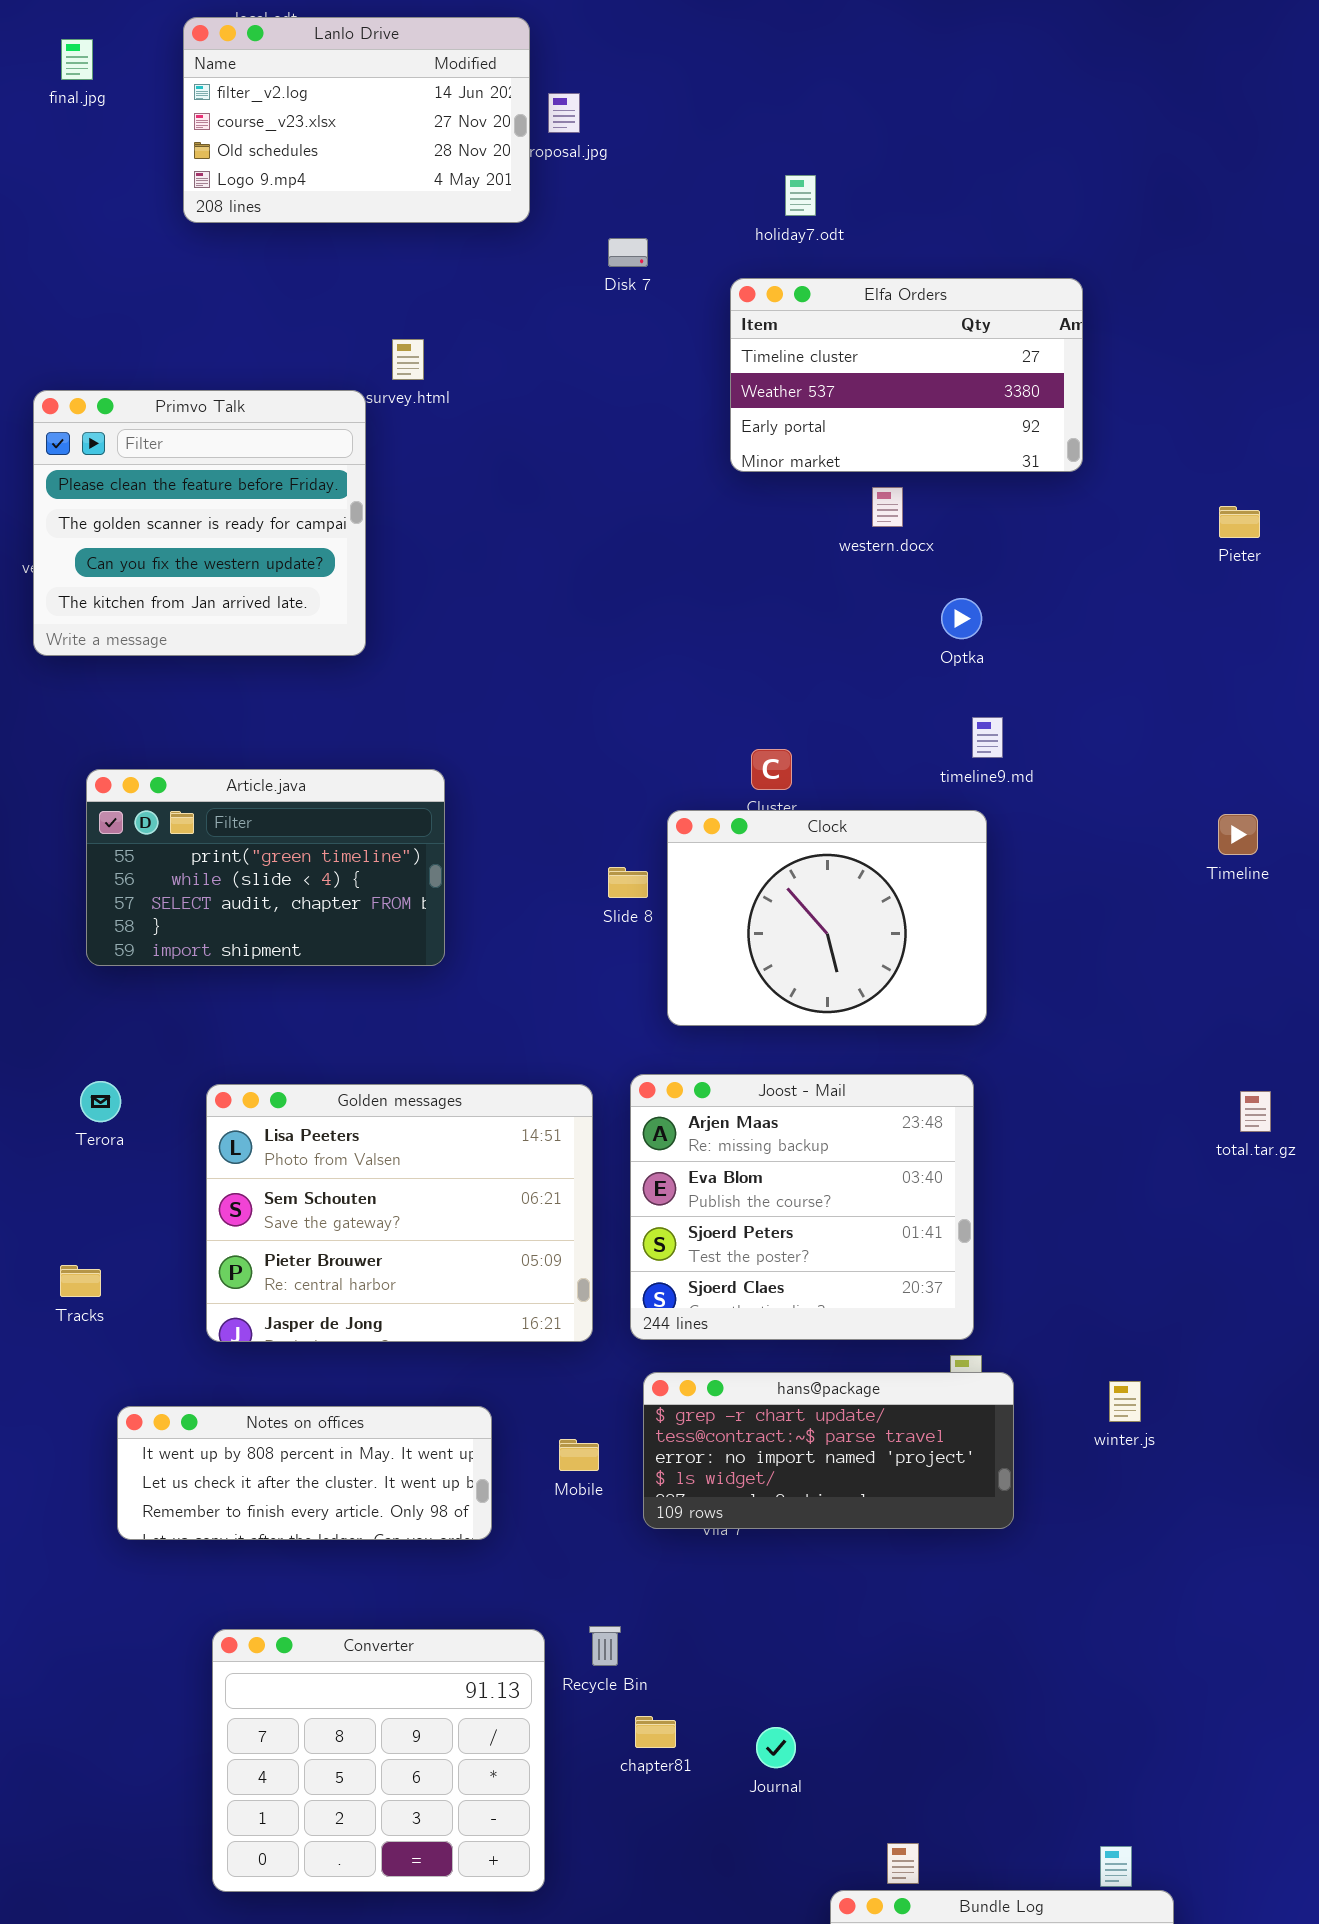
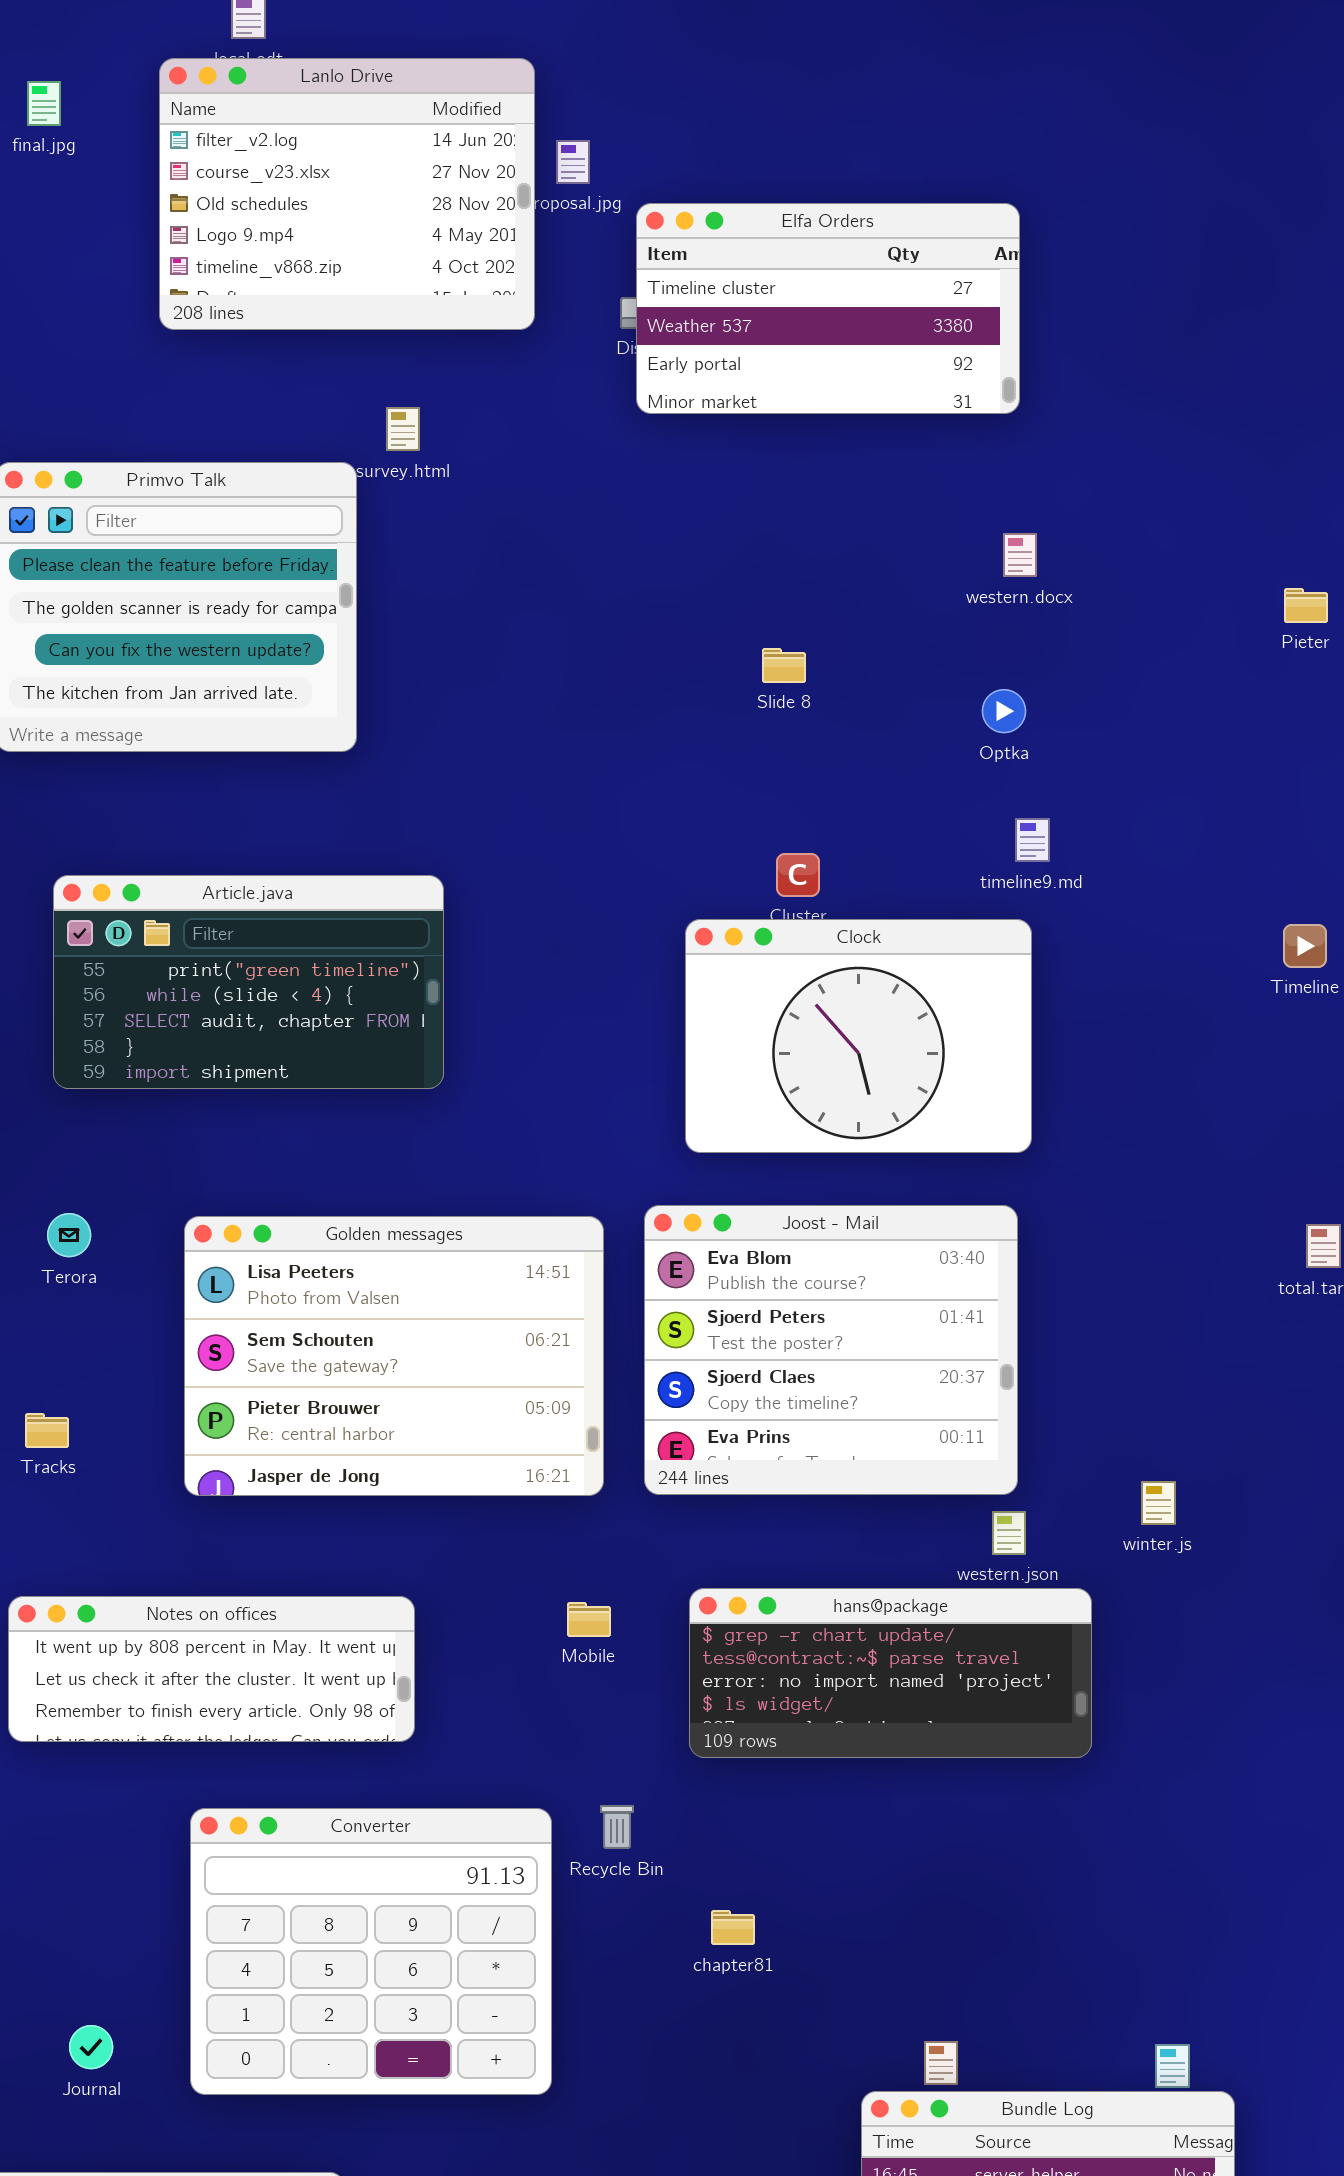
Lanlo Drive: [183,17,530,223] -> [159,58,535,330], resized
Elfa Orders: [730,278,1083,472] -> [636,203,1020,414], moved
western.docx: [872,487,903,527] -> [1003,533,1037,577], moved
Slide 8: [608,867,648,898] -> [762,648,806,683], moved
Joost - Mail: [630,1074,974,1340] -> [644,1205,1018,1495], scrolled down 1 row
hans@package: [643,1372,1014,1529] -> [689,1588,1092,1758], moved
winter.js: [1109,1381,1141,1422] -> [1141,1481,1176,1525], moved
Notes on offices: [117,1406,492,1540] -> [8,1596,415,1742], moved
chapter81: [635,1716,676,1748] -> [711,1910,755,1945], moved
Journal: [756,1727,796,1768] -> [69,2025,113,2069], moved

